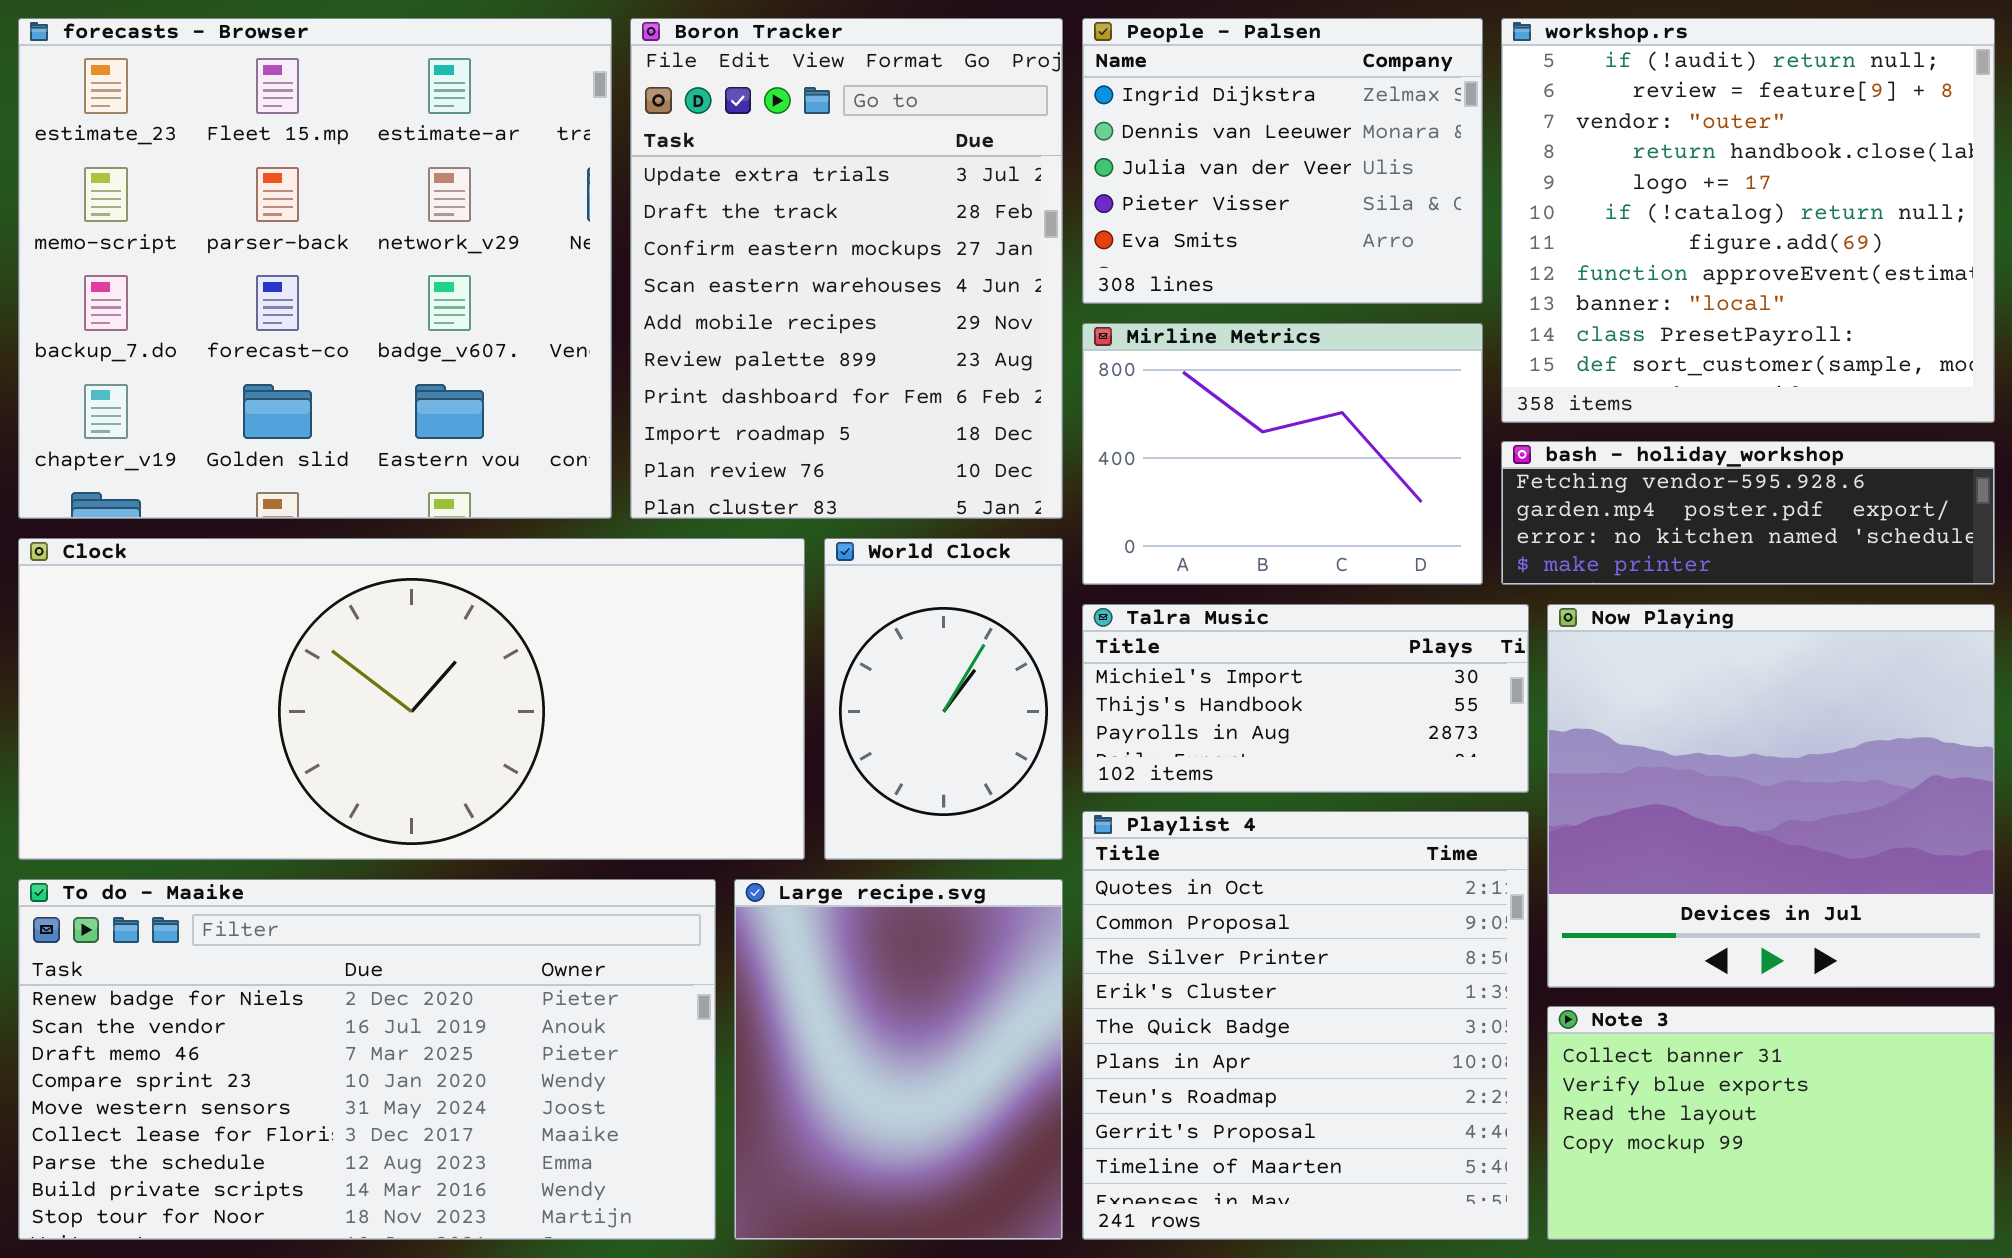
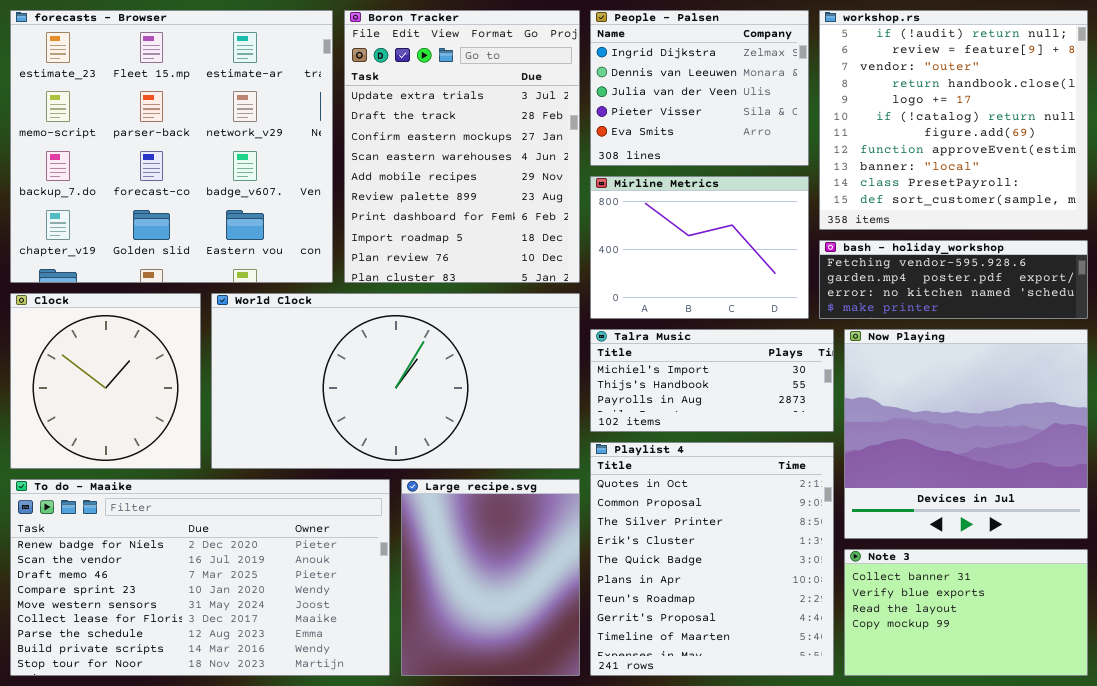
Clock: [18,538,805,860] -> [10,293,201,469], resized
World Clock: [824,538,1063,860] -> [211,293,580,469], resized

